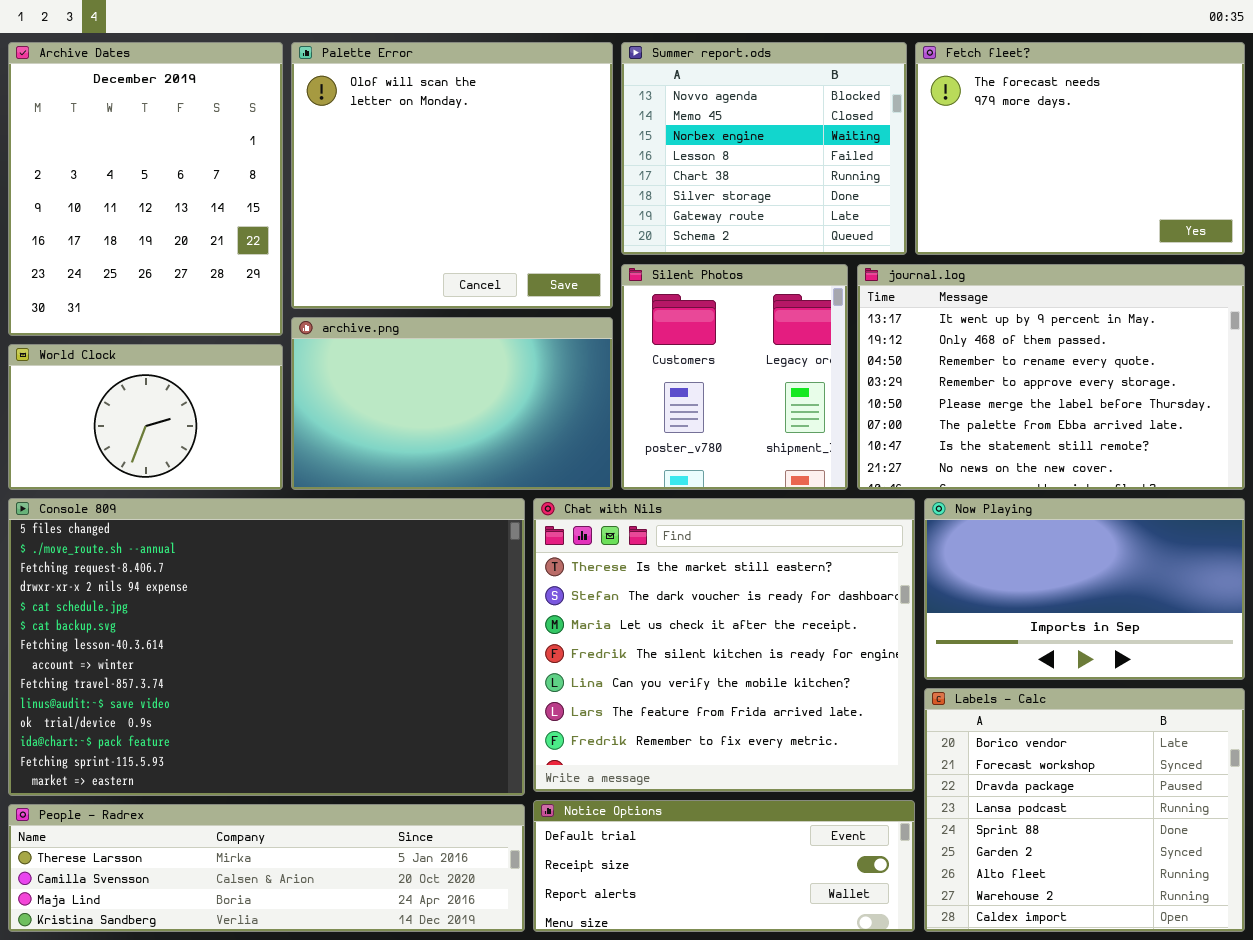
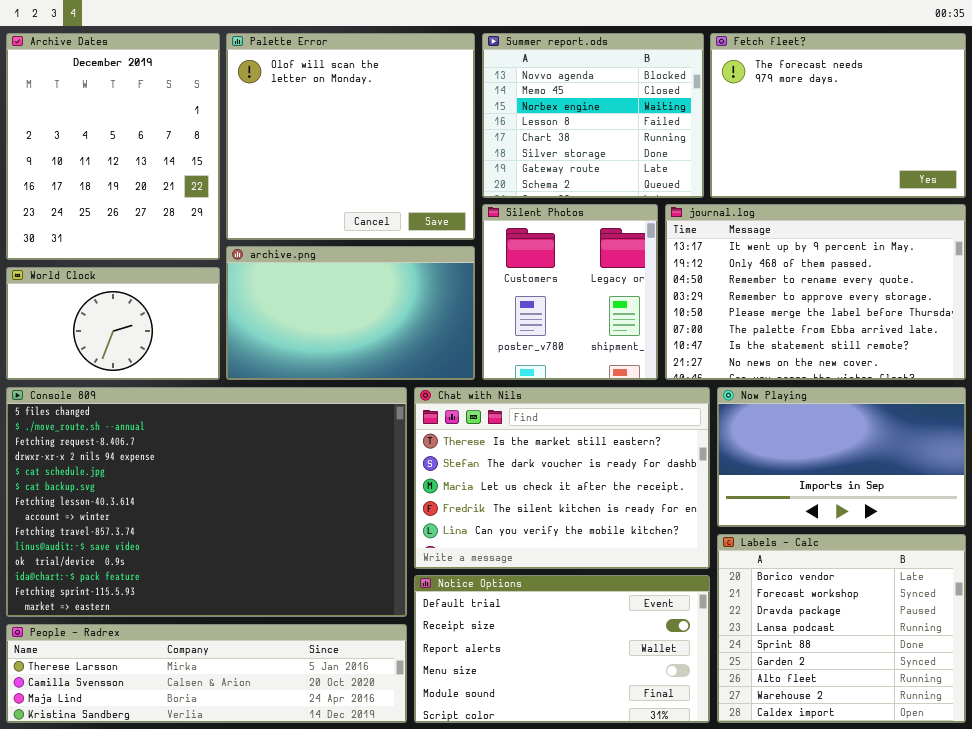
Chat with Nils: [533,498,915,792] -> [414,387,710,569], resized
Notice Options: [533,800,915,932] -> [414,575,710,723], resized

